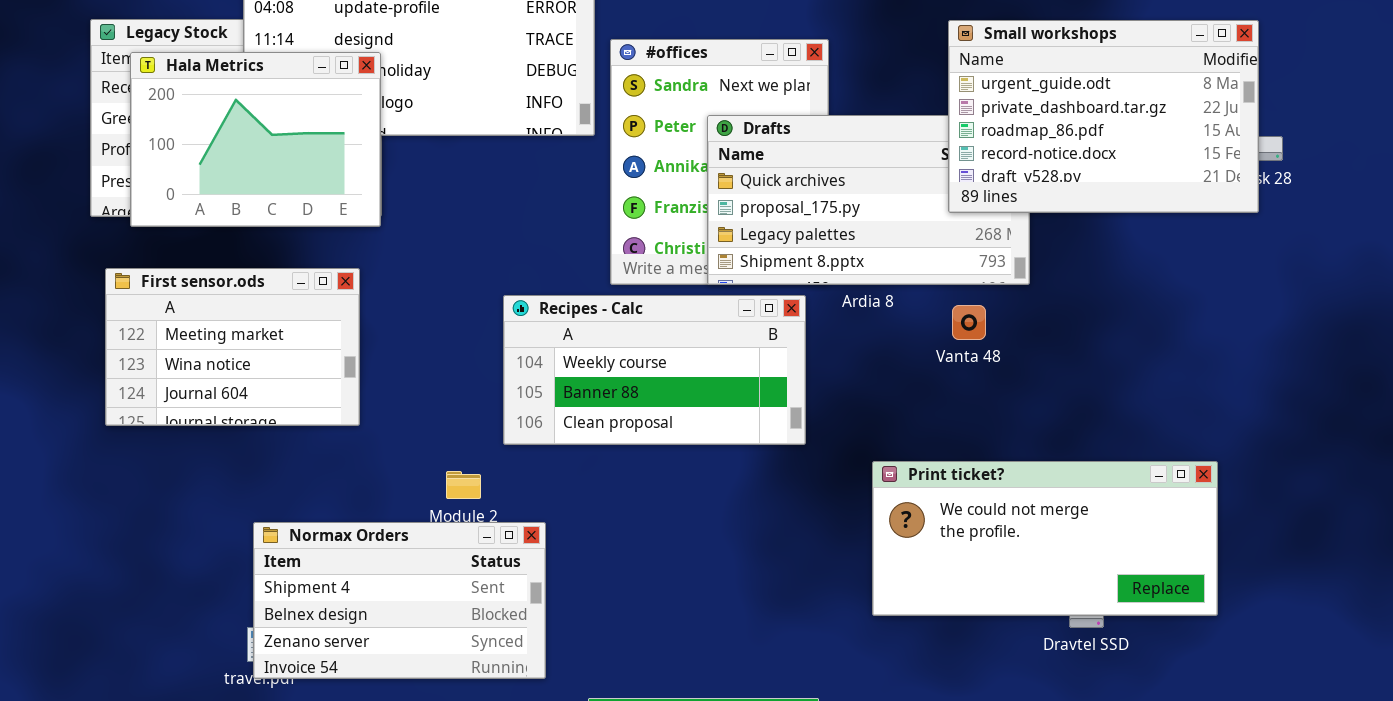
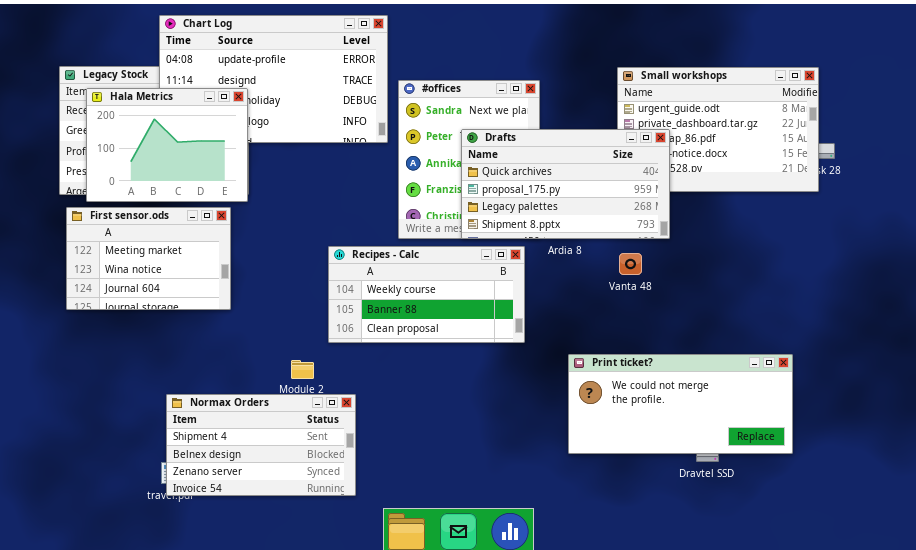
Drafts: [707,115,1030,285] -> [461,129,670,239], raised
First sensor.ods: [105,268,360,426] -> [66,207,231,310], moved

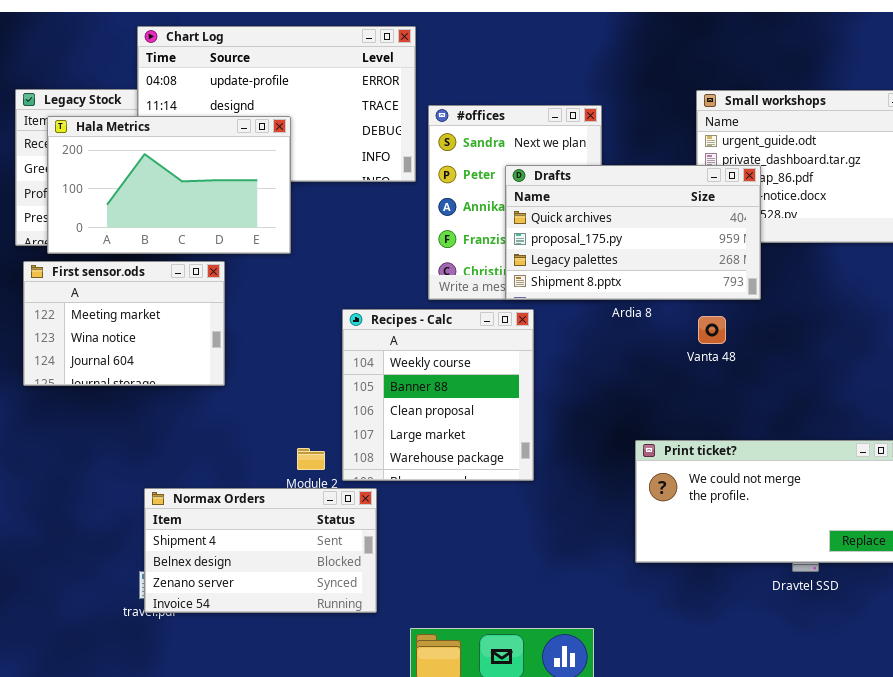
Hala Metrics: [86,88,248,202] -> [47,116,291,254], resized
Recipes - Calc: [328,246,525,343] -> [342,309,534,481], resized

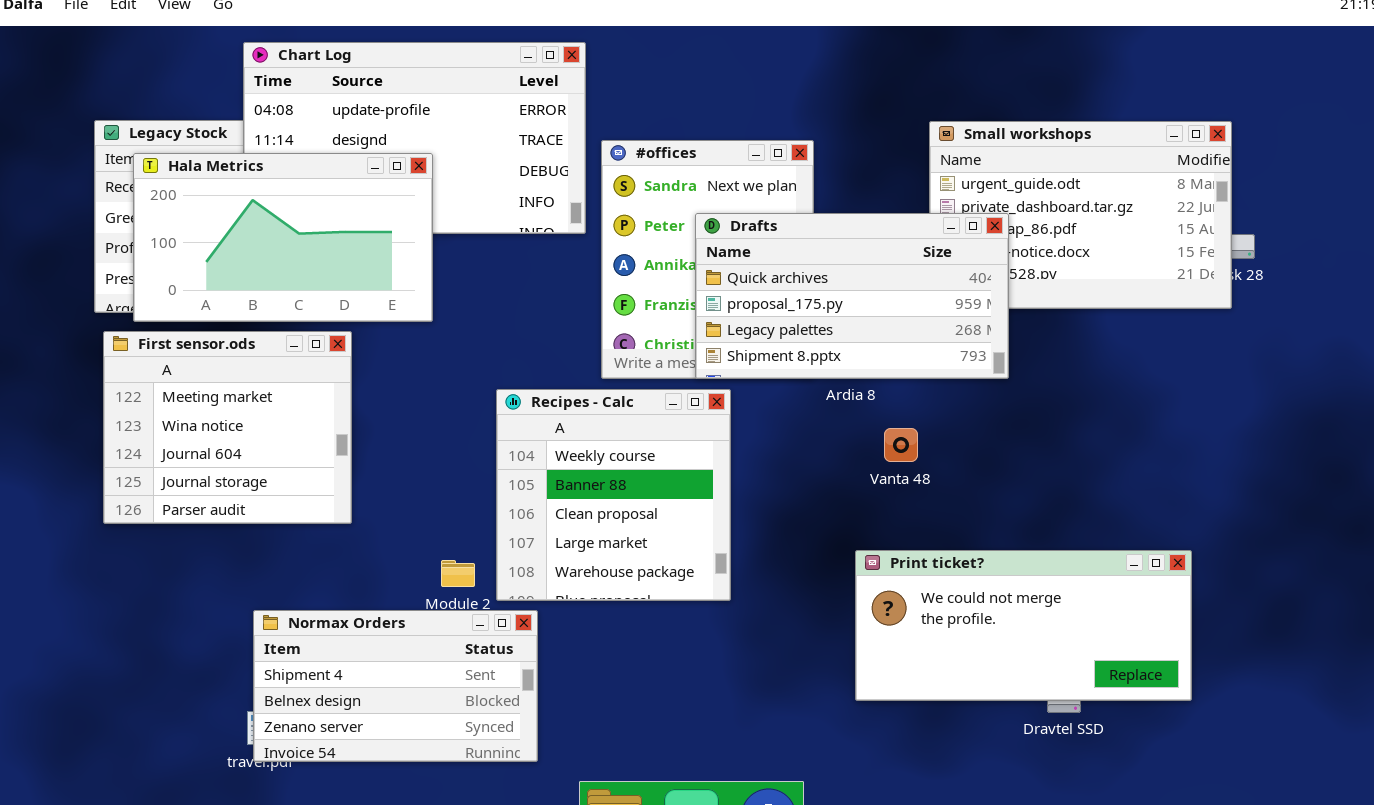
First sensor.ods: [23,261,225,386] -> [103,331,352,524], resized
Vanta 48: [698,316,726,344] -> [884,428,918,462], moved

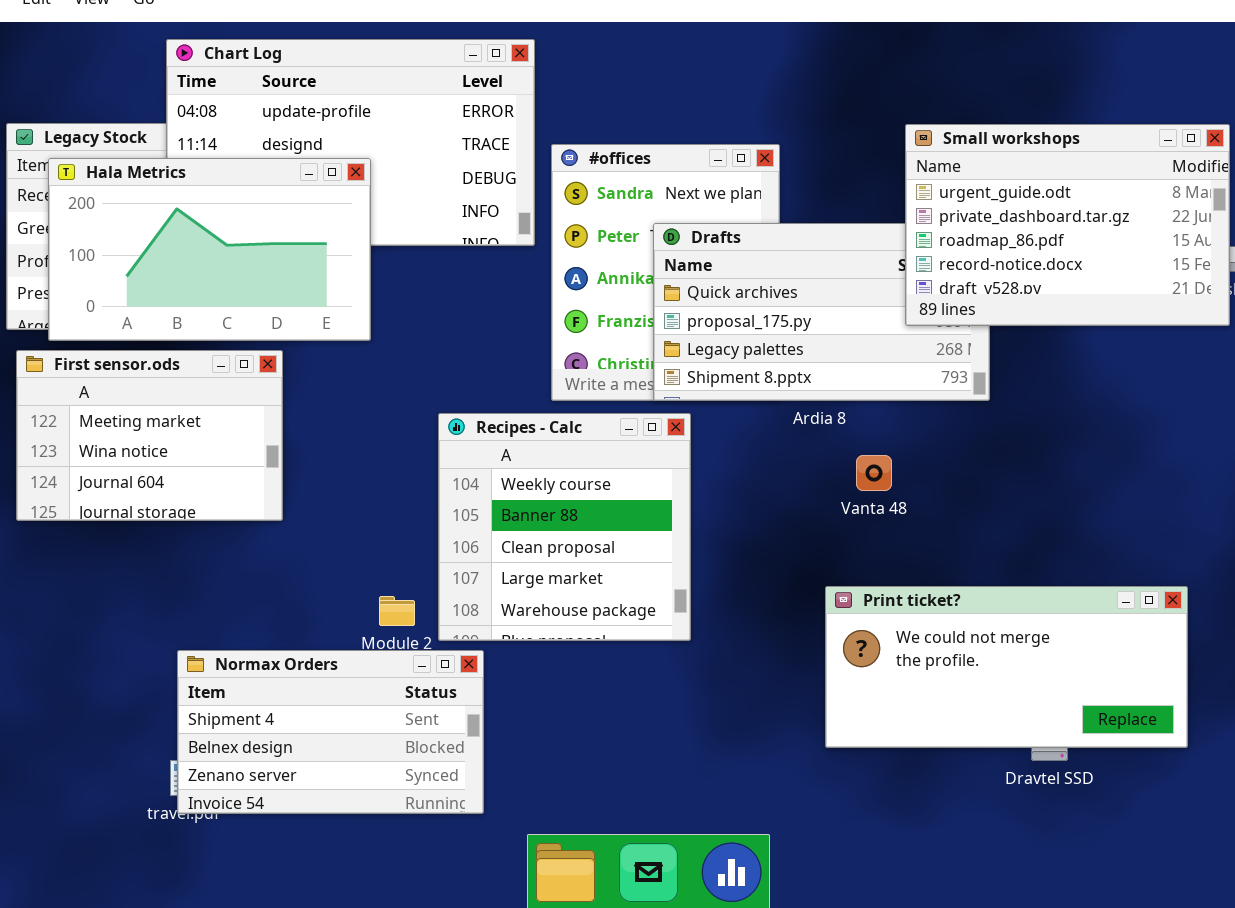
Small workshops: [929,121,1232,309] -> [905,124,1230,326], raised
First sensor.ods: [103,331,352,524] -> [16,350,283,521], resized

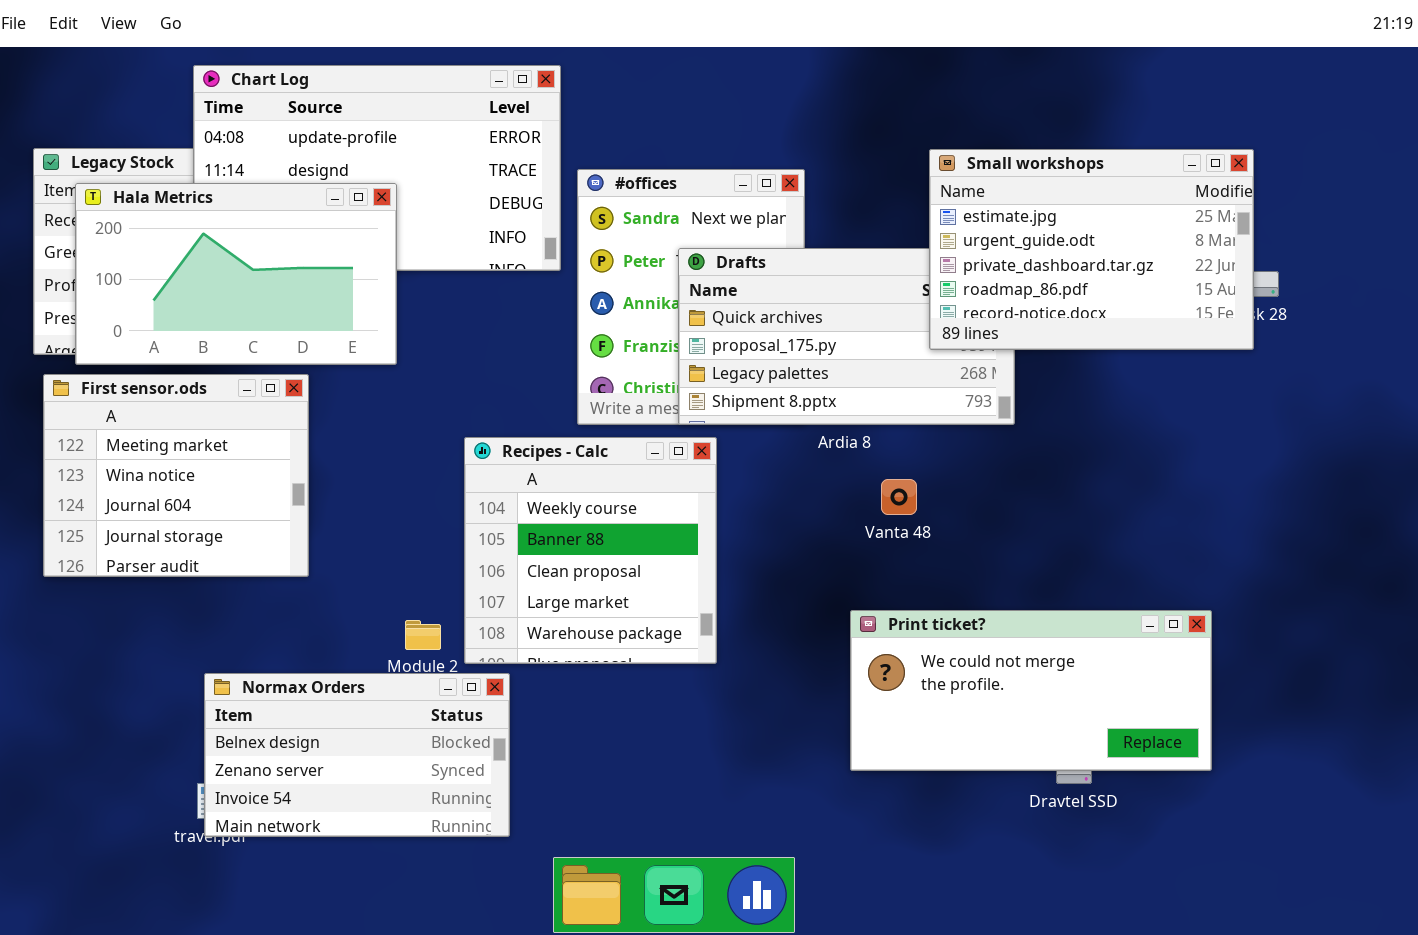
Small workshops: [905,124,1230,326] -> [929,149,1254,350], scrolled up 1 row
First sensor.ods: [16,350,283,521] -> [43,374,309,577], resized
Normax Orders: [177,650,484,814] -> [204,673,510,837], scrolled down 1 row

